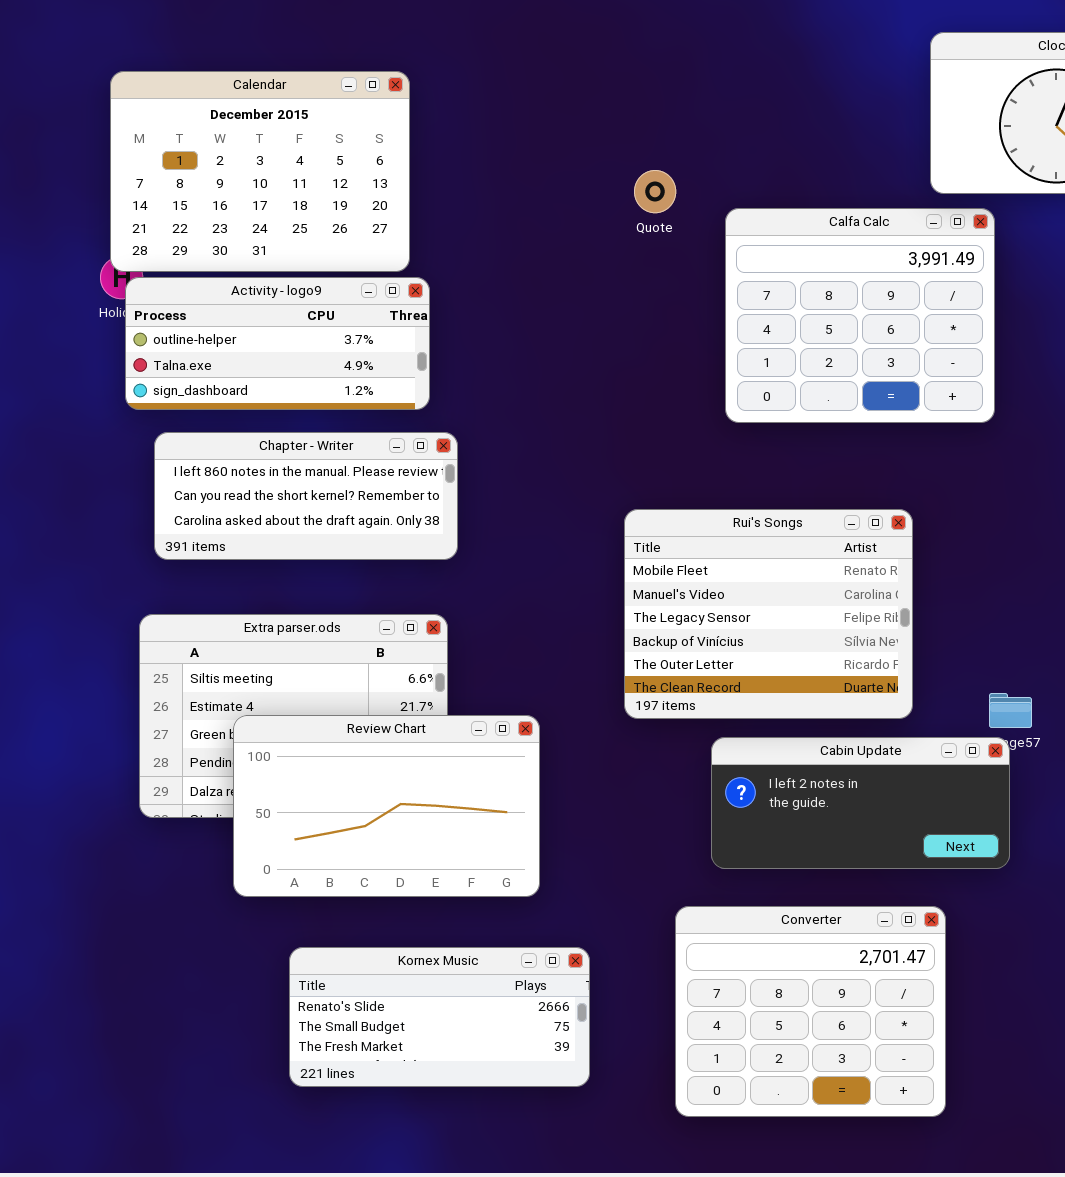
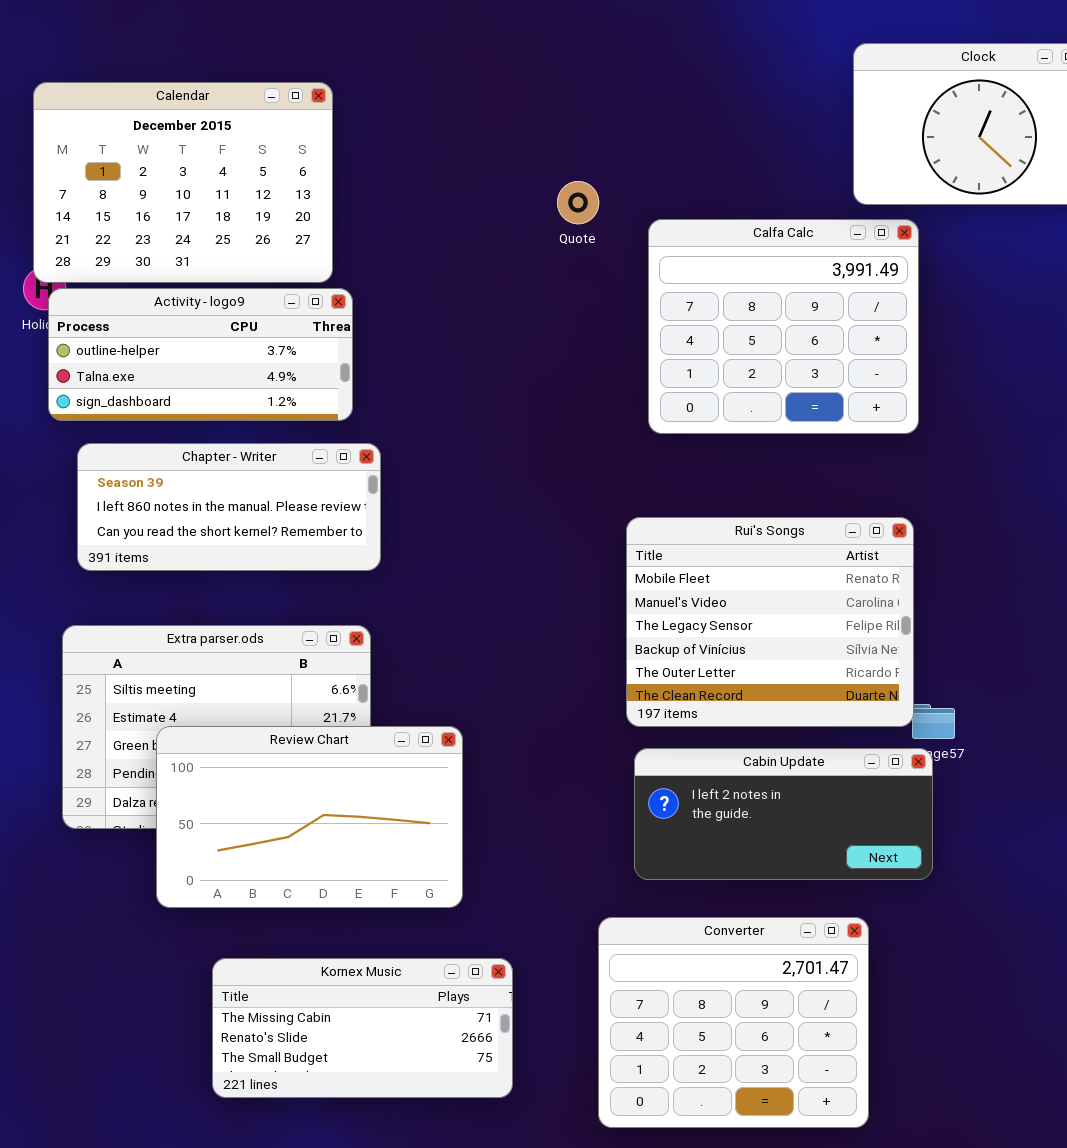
Chapter - Writer: [154,432,458,560] -> [77,443,381,571], scrolled up 1 row
Rui's Songs: [624,509,913,719] -> [626,517,914,727], moved
Kornex Music: [289,947,590,1087] -> [212,958,513,1098], scrolled up 1 row

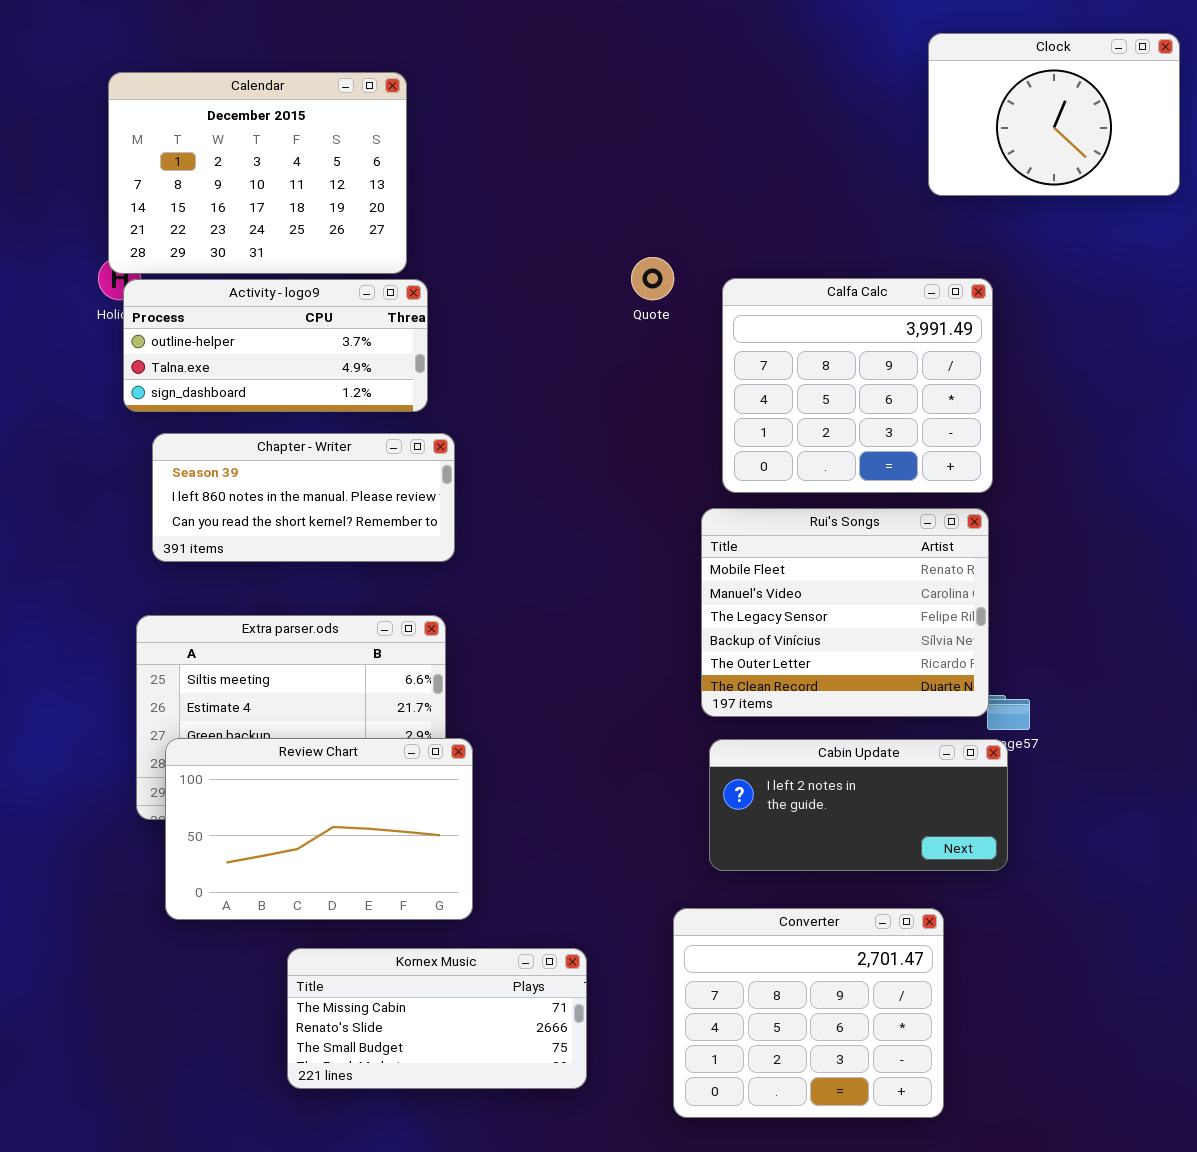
Quote: [557,181,599,224] -> [631,257,674,300], moved
Calfa Calc: [648,219,919,434] -> [722,278,993,493], moved
Review Chart: [156,726,463,908] -> [165,738,473,920], moved

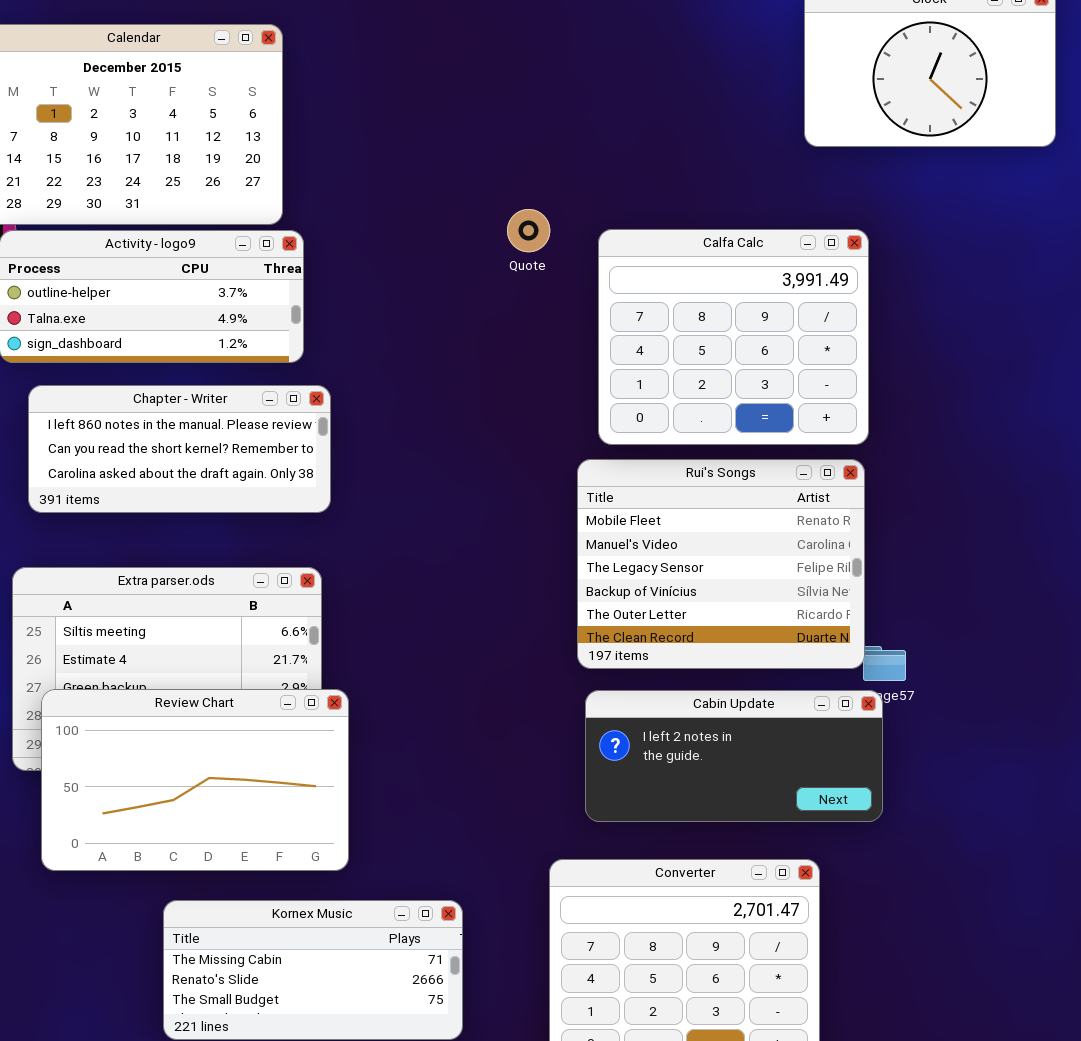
Chapter - Writer: [152,433,455,562] -> [28,385,331,513], scrolled down 1 row

